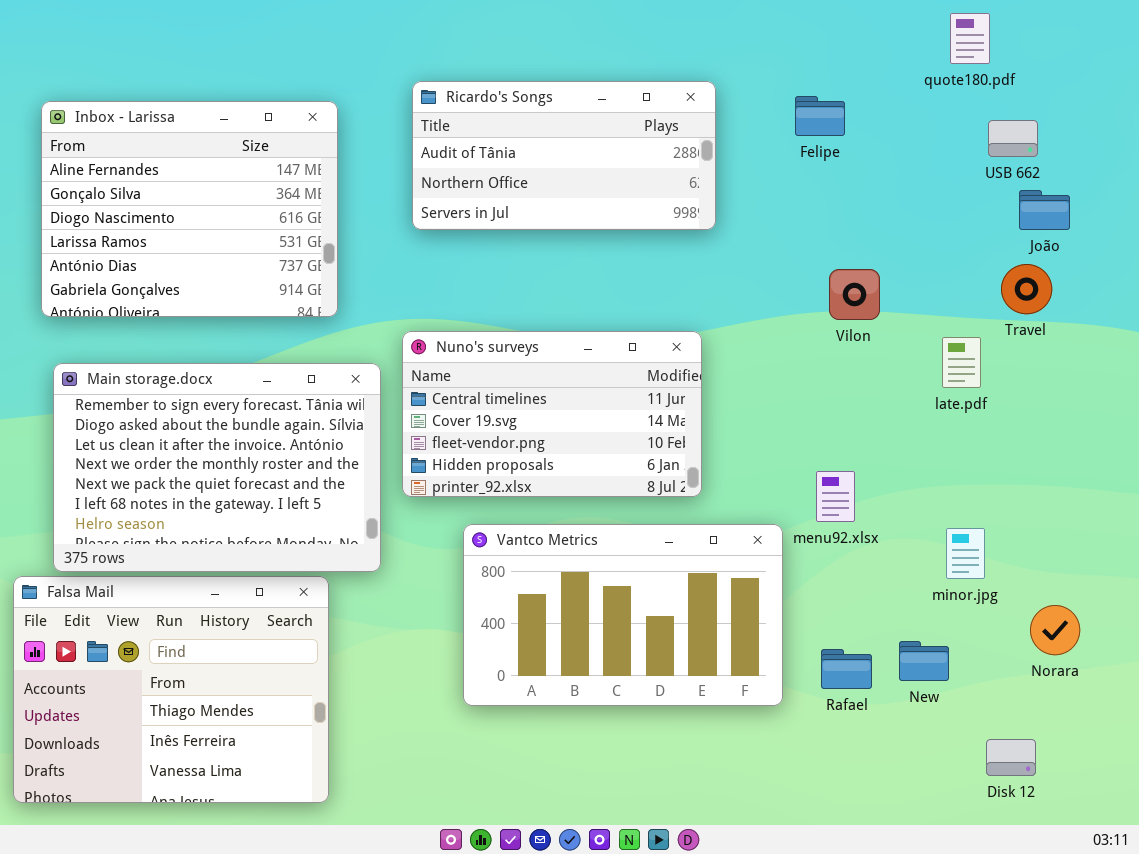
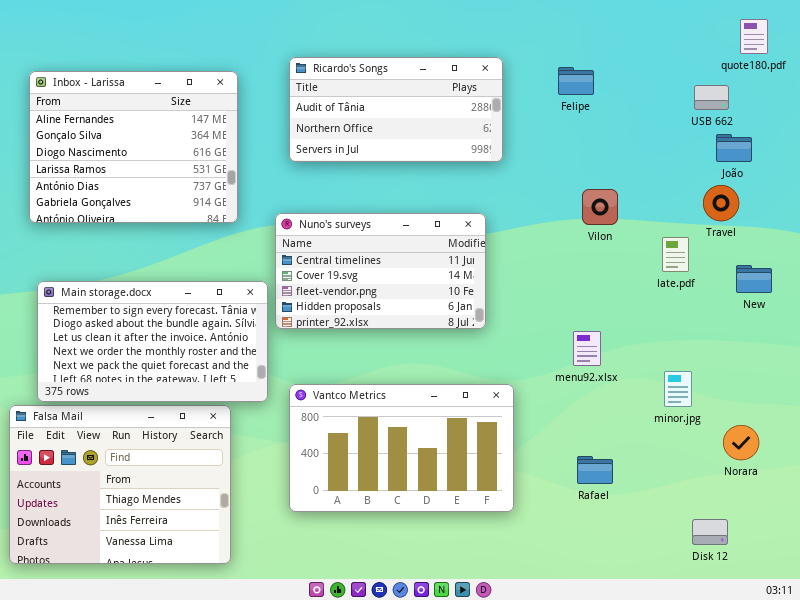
quote180.pdf: [950,13,990,64] -> [740,19,768,54], moved
Nuno's surveys: [402,331,702,497] -> [275,213,486,329], moved
Main storage.docx: [53,363,381,572] -> [37,281,268,402], resized
Vantco Metrics: [463,524,783,706] -> [289,384,514,512], moved
New: [899,641,949,681] -> [736,265,772,293], moved

